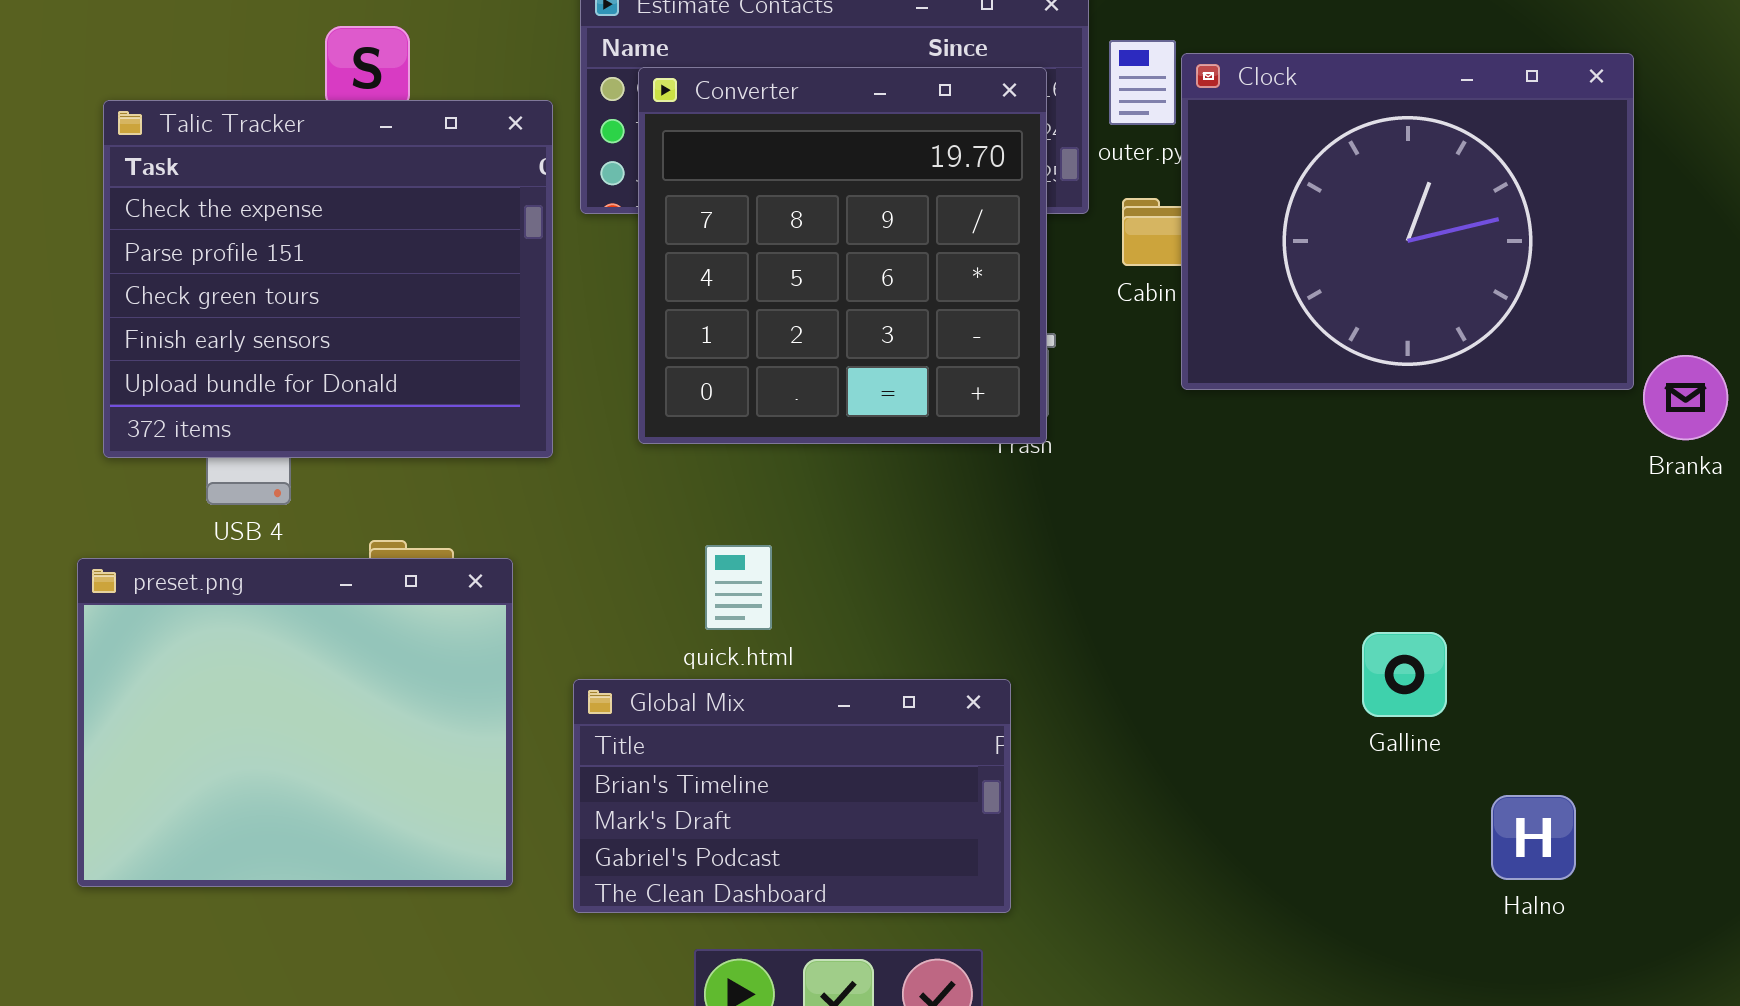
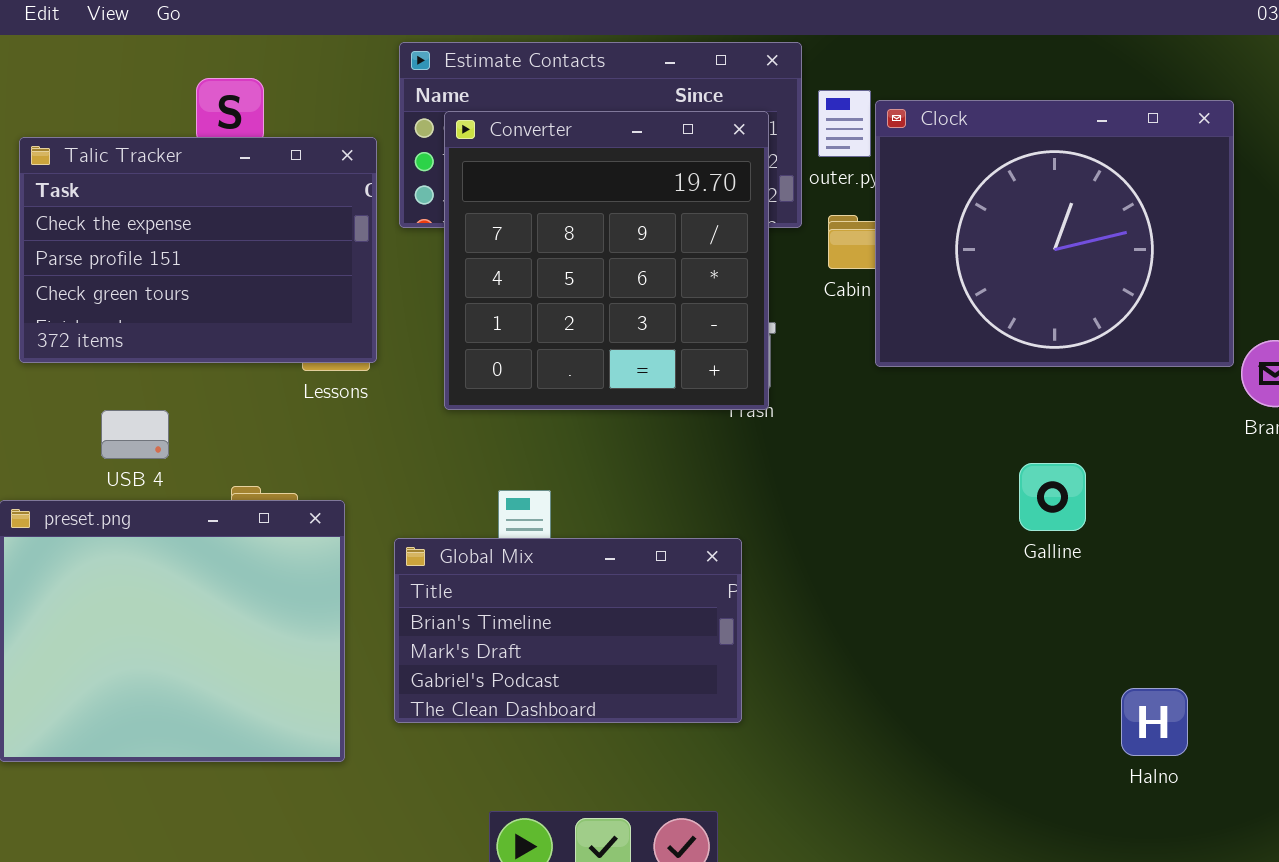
Talic Tracker: [103,100,553,458] -> [19,137,377,363], resized
Galline: [1362,632,1447,717] -> [1019,463,1086,531], moved
Global Mix: [573,679,1011,913] -> [394,538,742,723], moved

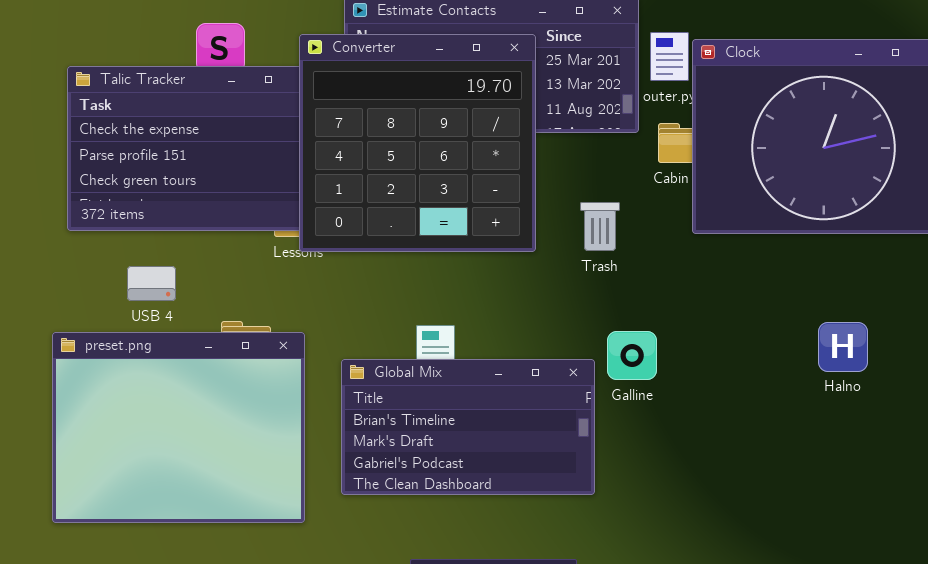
Converter: [444,111,769,410] -> [299,34,536,252], moved
Galline: [1019,463,1086,531] -> [607,331,657,380], moved
Halno: [1121,688,1188,756] -> [818,322,868,372], moved

